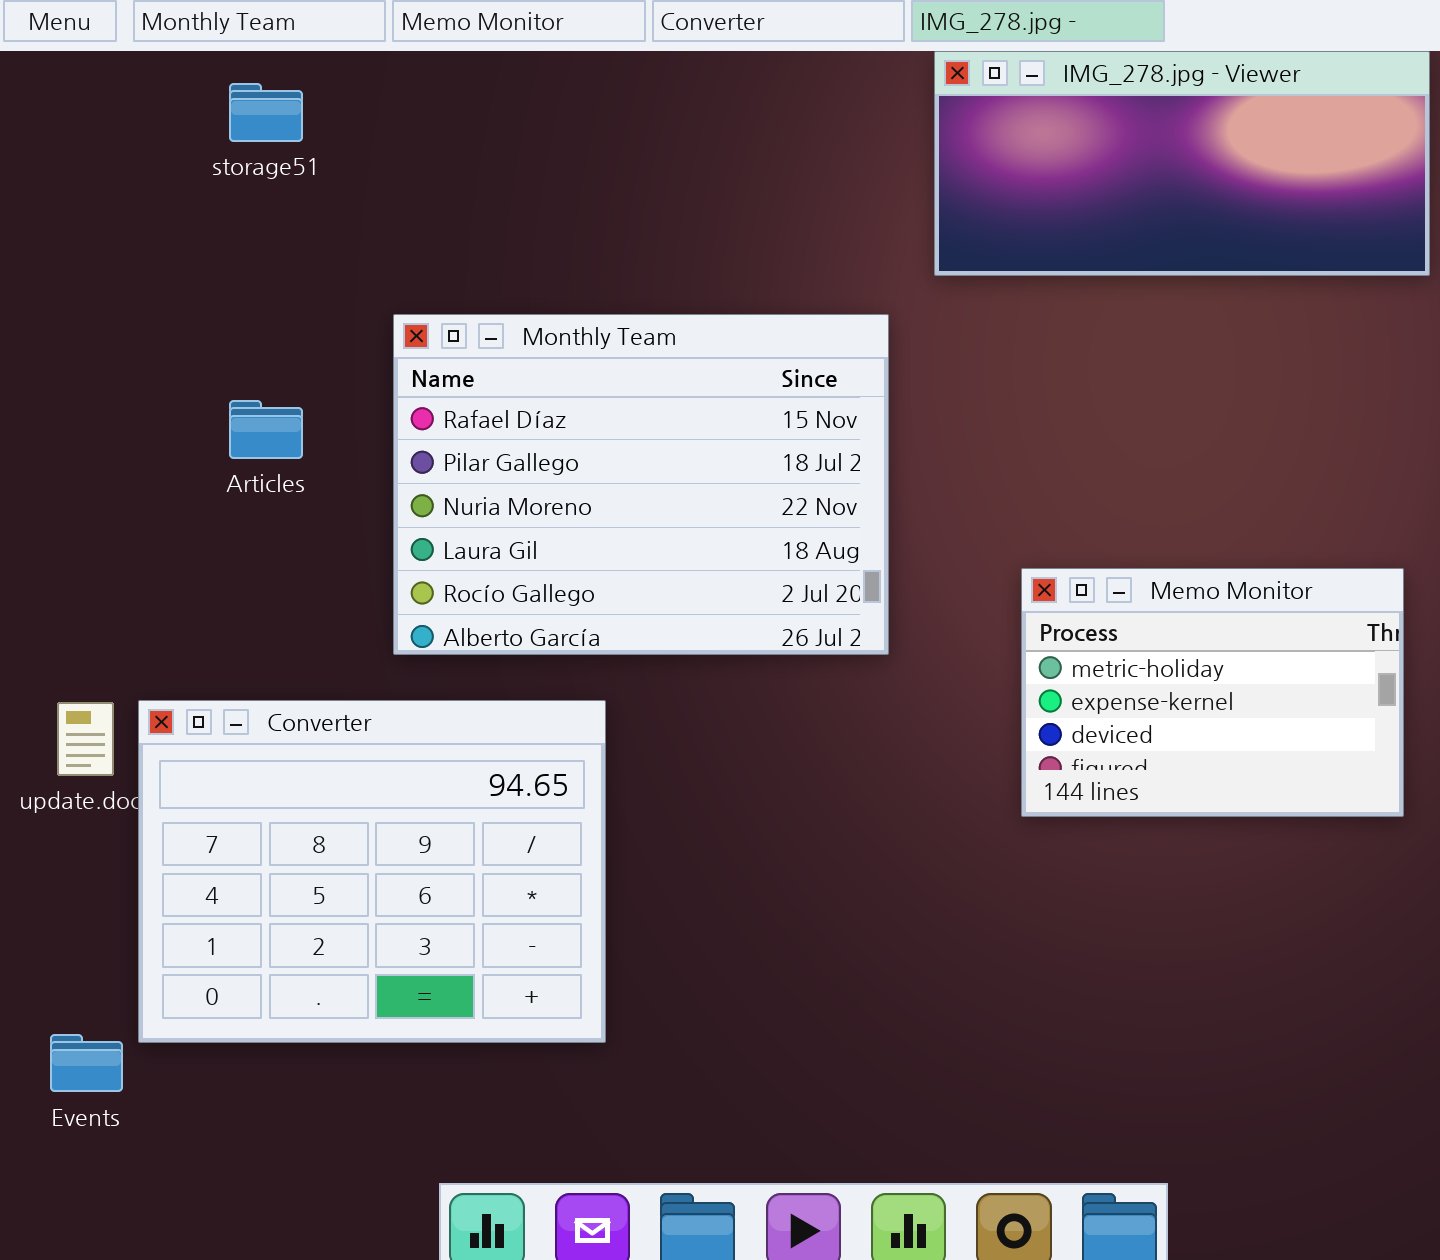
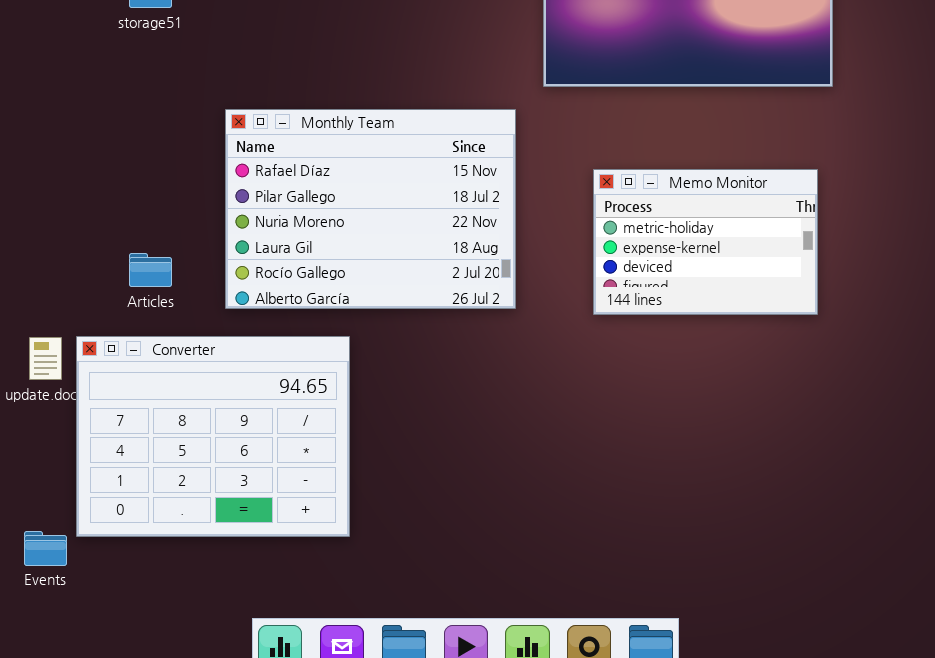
Articles: [229,400,303,459] -> [129,253,172,287], moved
Memo Monitor: [1021,568,1404,817] -> [593,169,818,315], moved

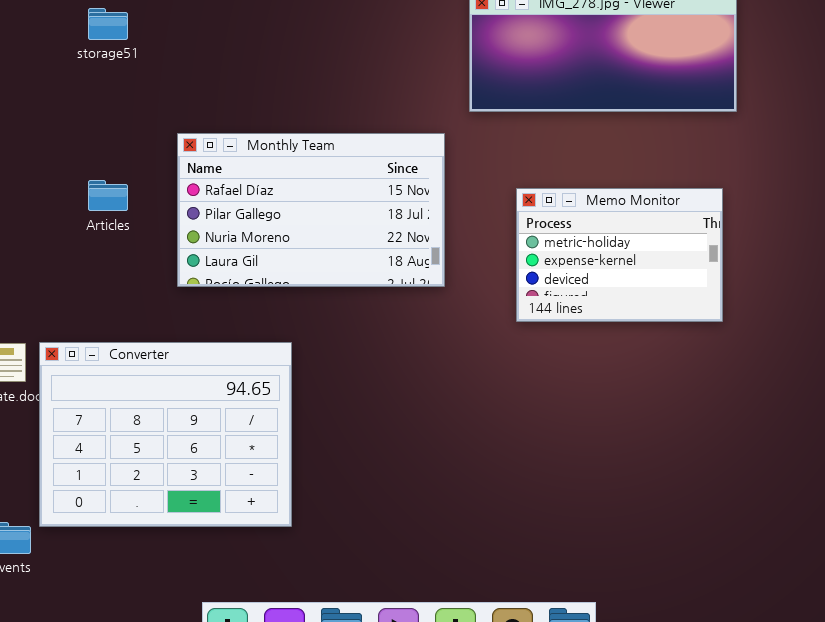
Monthly Team: [225,109,516,309] -> [177,133,445,287], resized
Articles: [129,253,172,287] -> [88,180,128,211], moved

